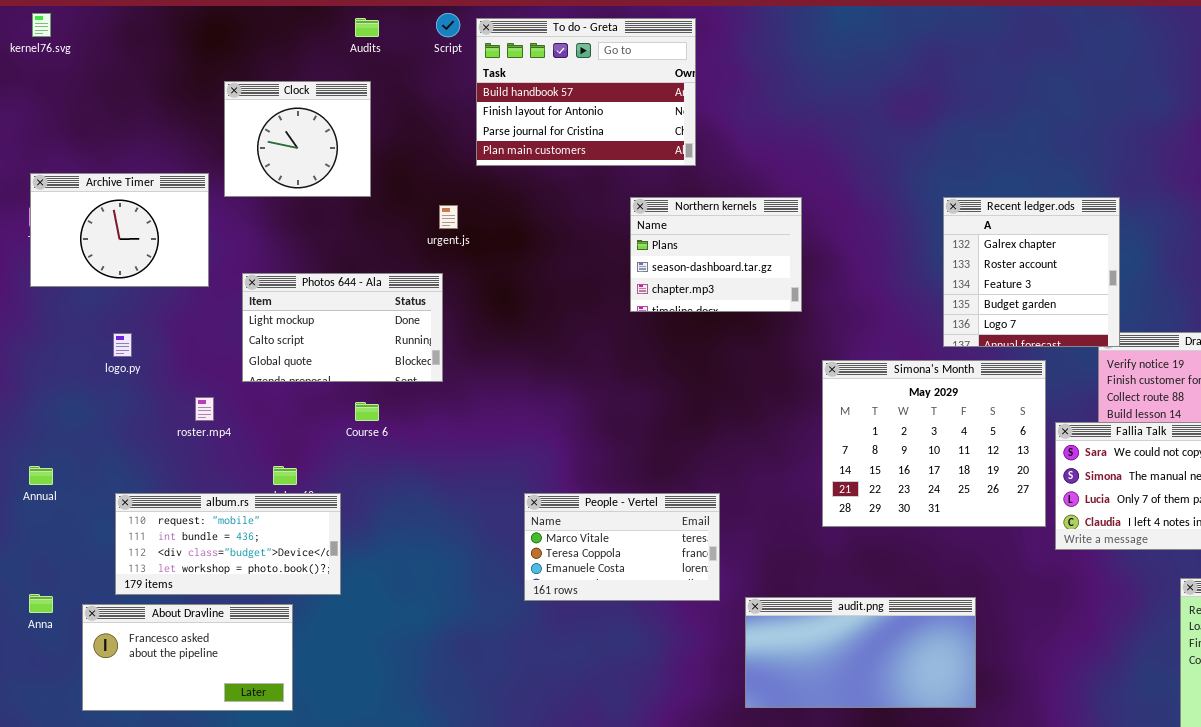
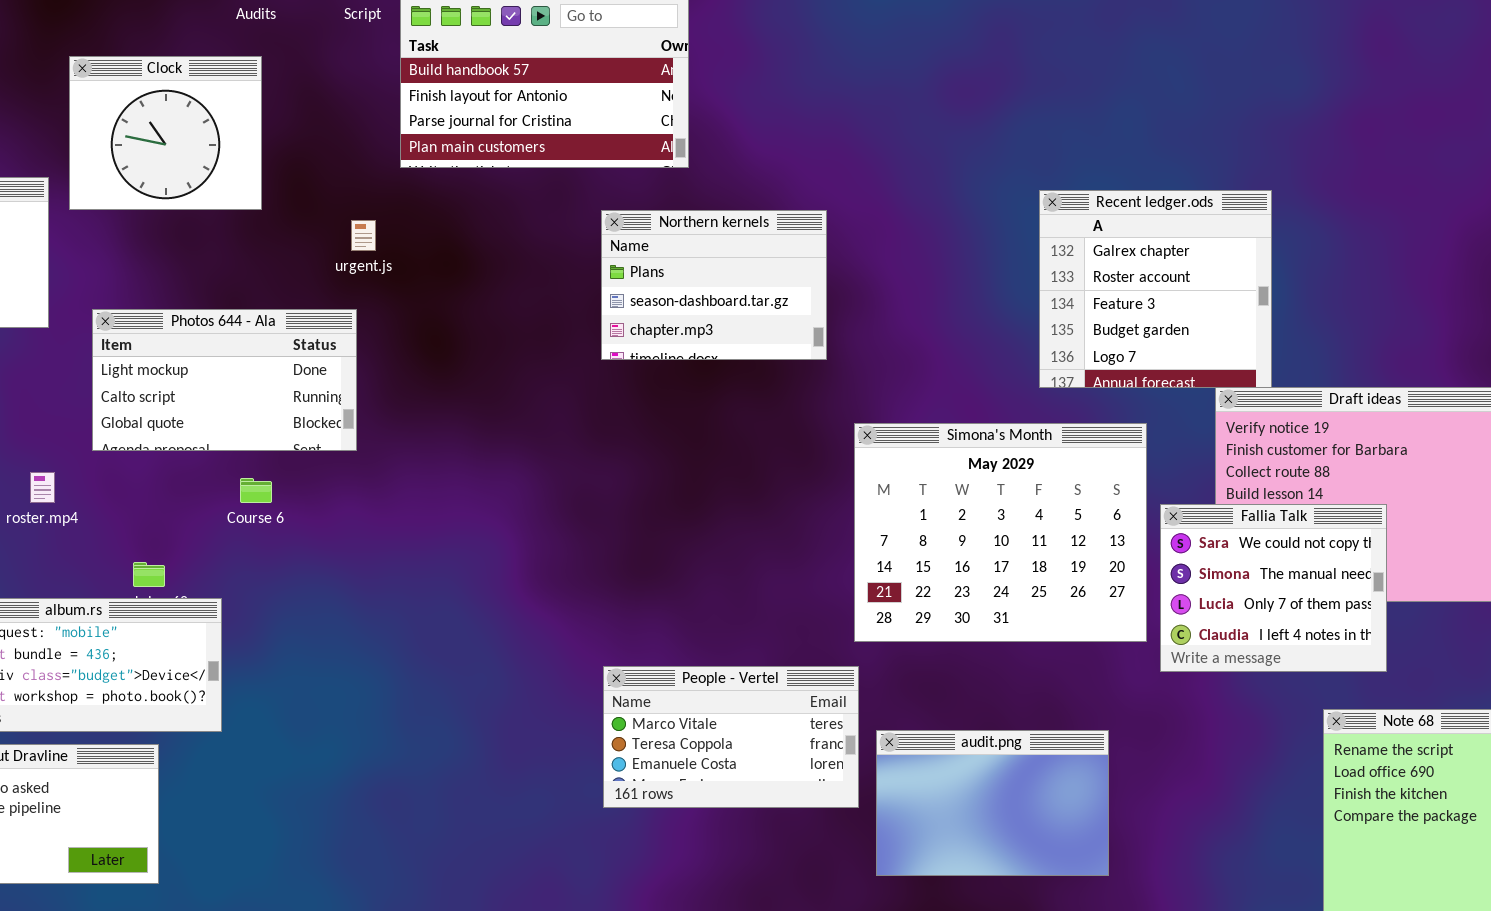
Recent ledger.ods: [943,197,1120,347] -> [1039,190,1272,388], moved
People - Vertel: [524,493,720,601] -> [603,666,859,808], moved
audit.png: [745,597,976,708] -> [876,730,1109,876], moved, resized

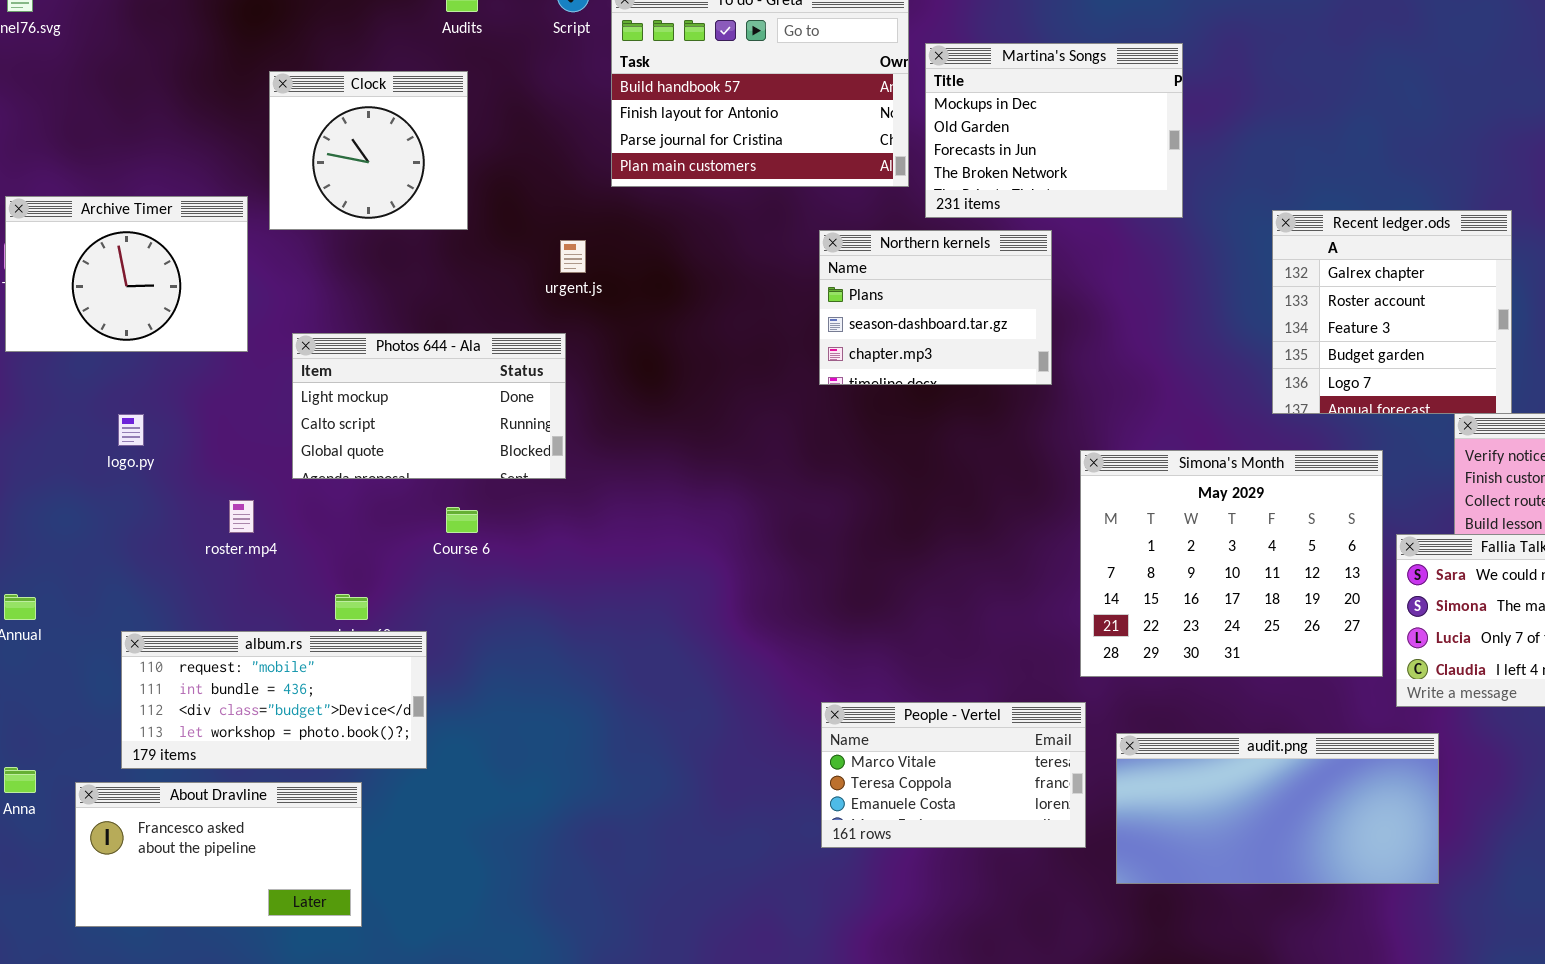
Martina's Songs: none -> [925,43,1183,218], opened
audit.png: [876,730,1109,876] -> [1116,733,1439,884], moved, resized

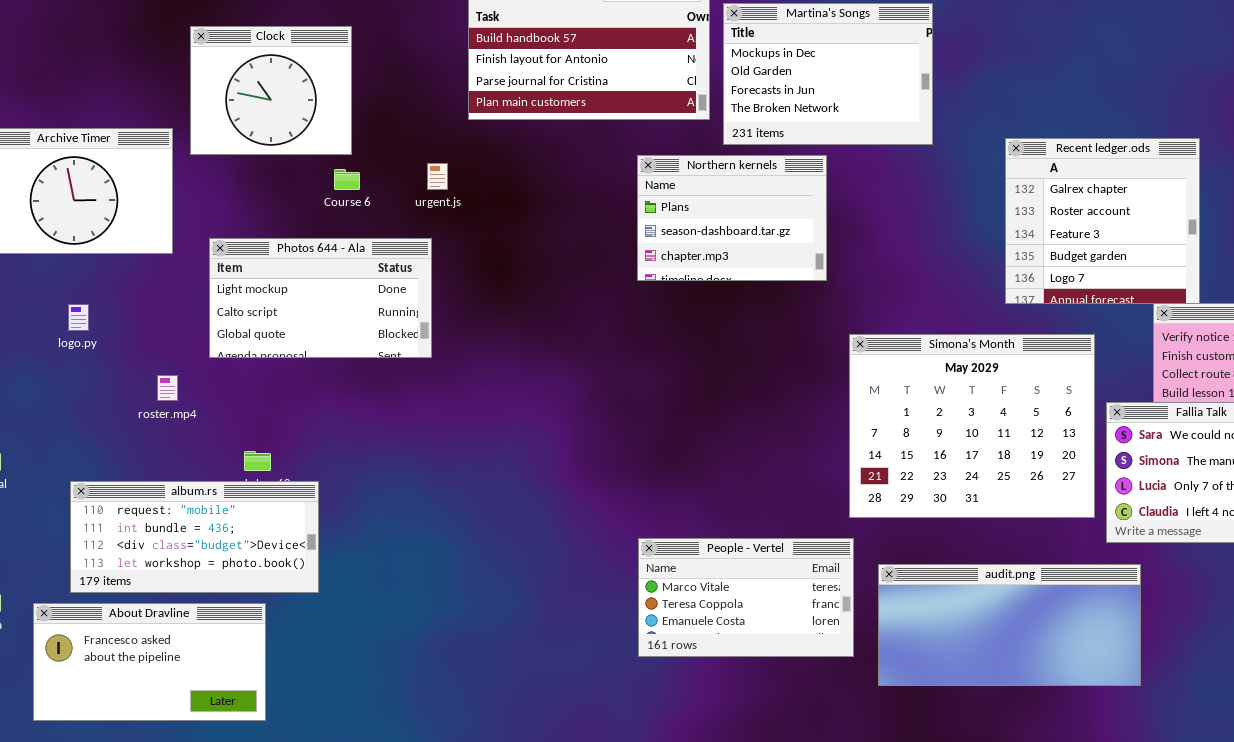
Course 6: [446,507,478,533] -> [334,169,360,190], moved

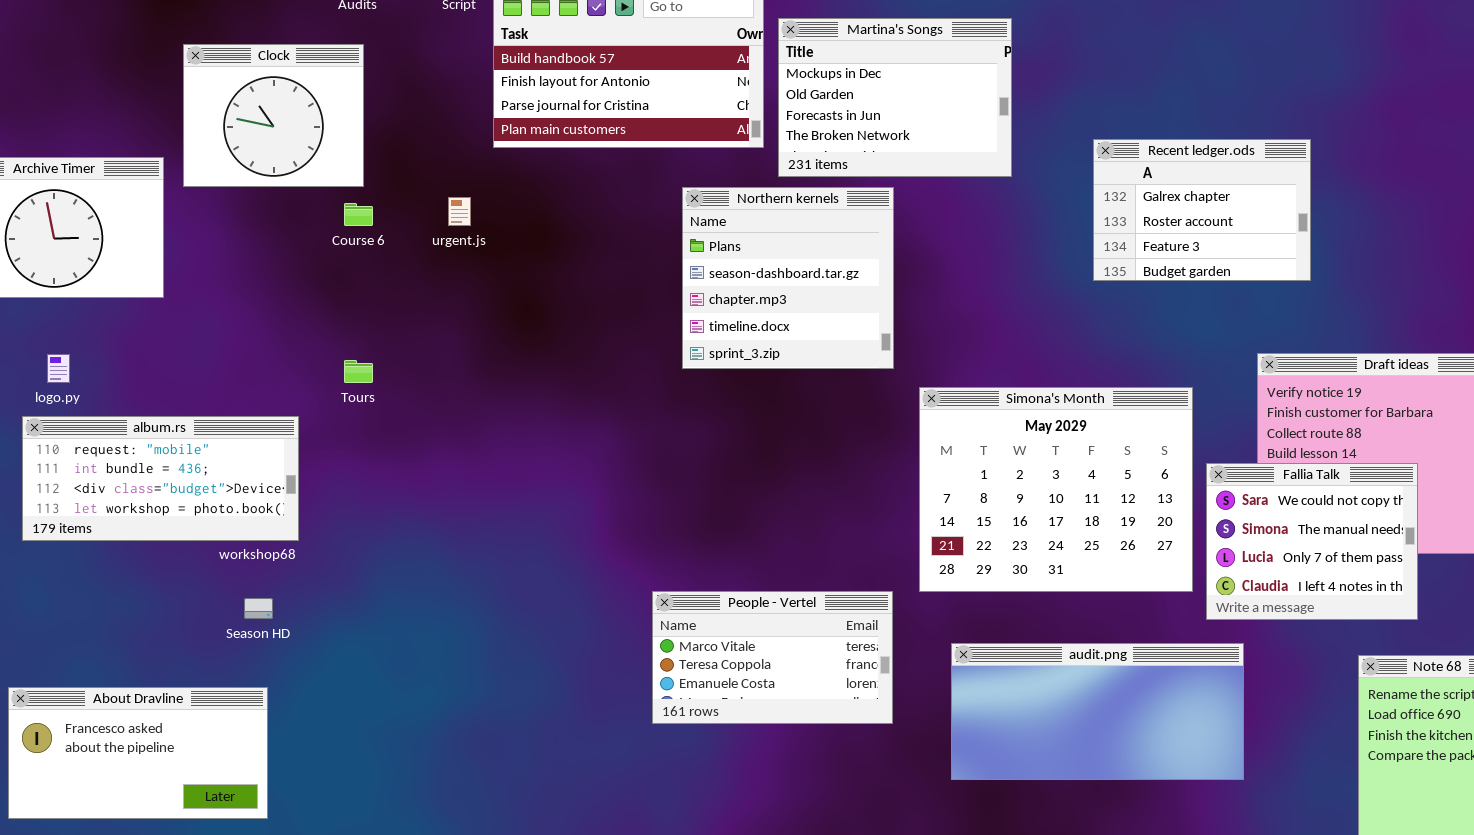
Recent ledger.ods: [1005,138,1200,304] -> [1093,139,1311,281], moved, resized
Northern kernels: [637,155,827,281] -> [682,187,894,369], resized
Photos 644 - Ala: [209,238,432,358] -> none, closed
album.rs: [70,481,319,593] -> [22,416,299,541], moved
People - Vertel: [638,538,854,657] -> [652,591,893,724], moved

